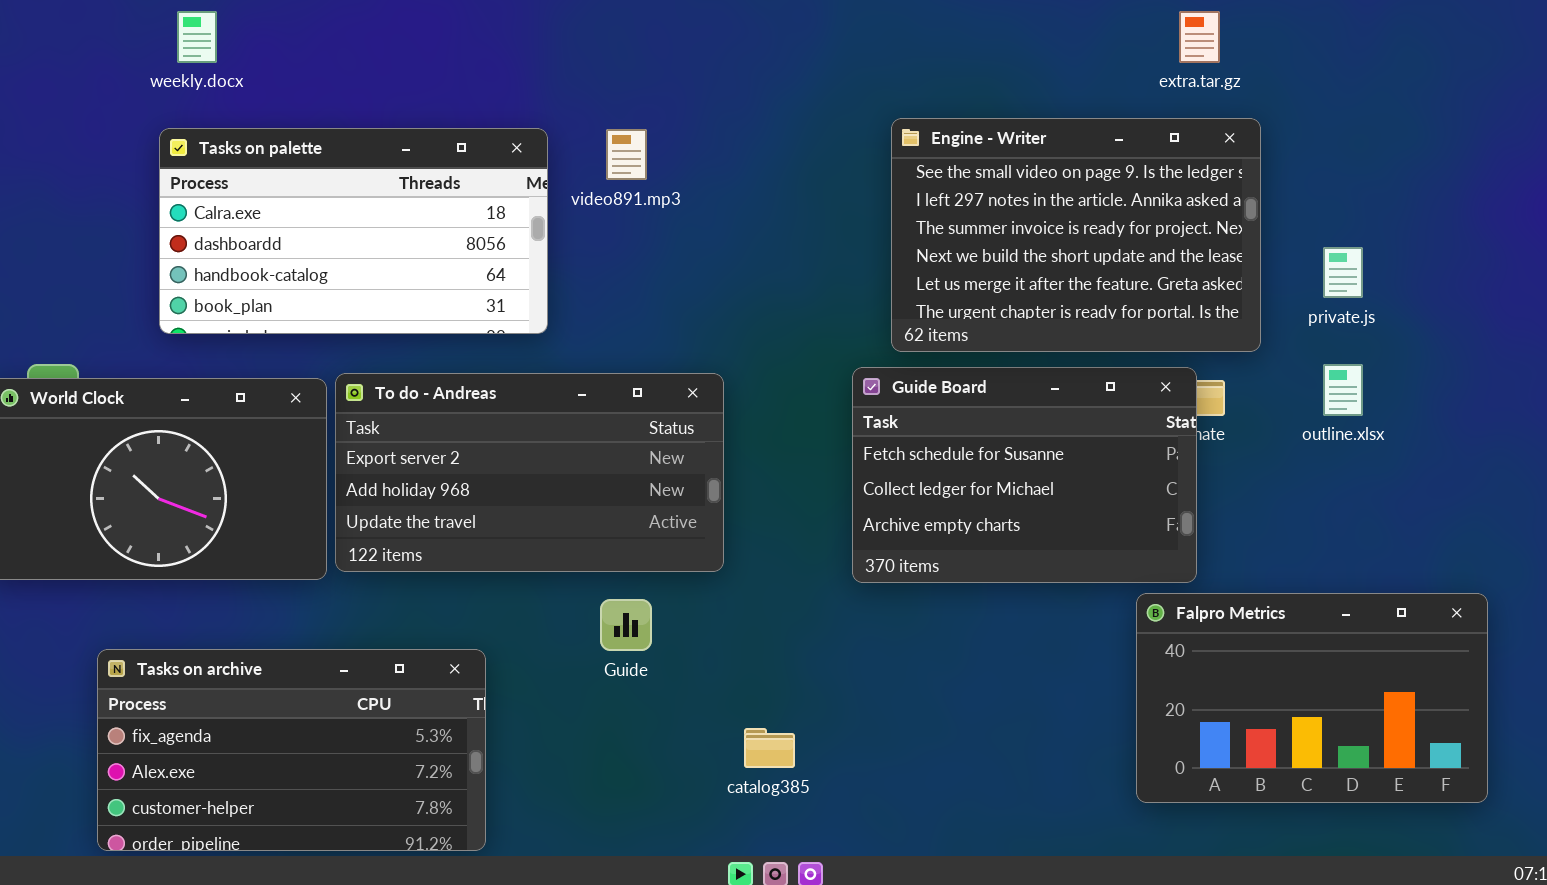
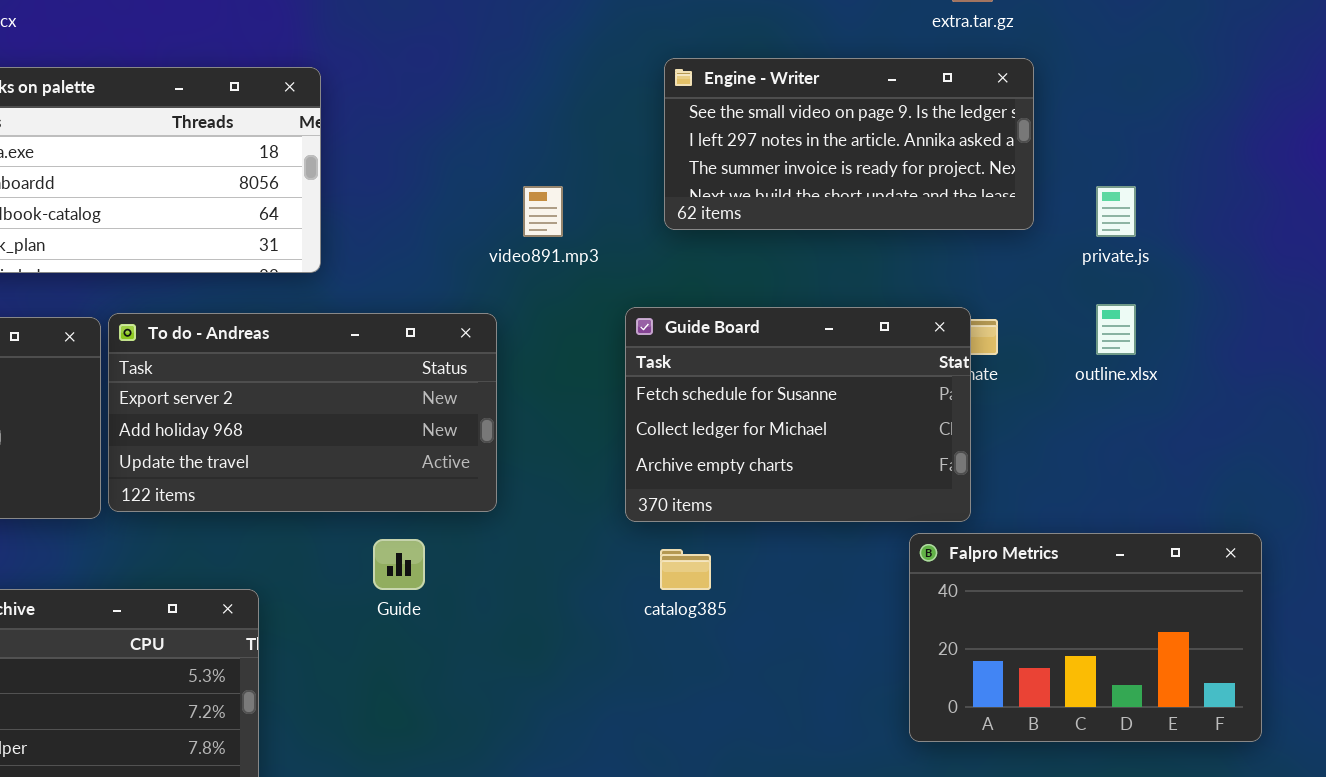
Engine - Writer: [891,118,1261,352] -> [664,58,1034,230], resized
video891.mp3: [606,129,647,180] -> [523,186,563,237], moved
catalog385: [744,728,795,768] -> [660,549,711,590], moved

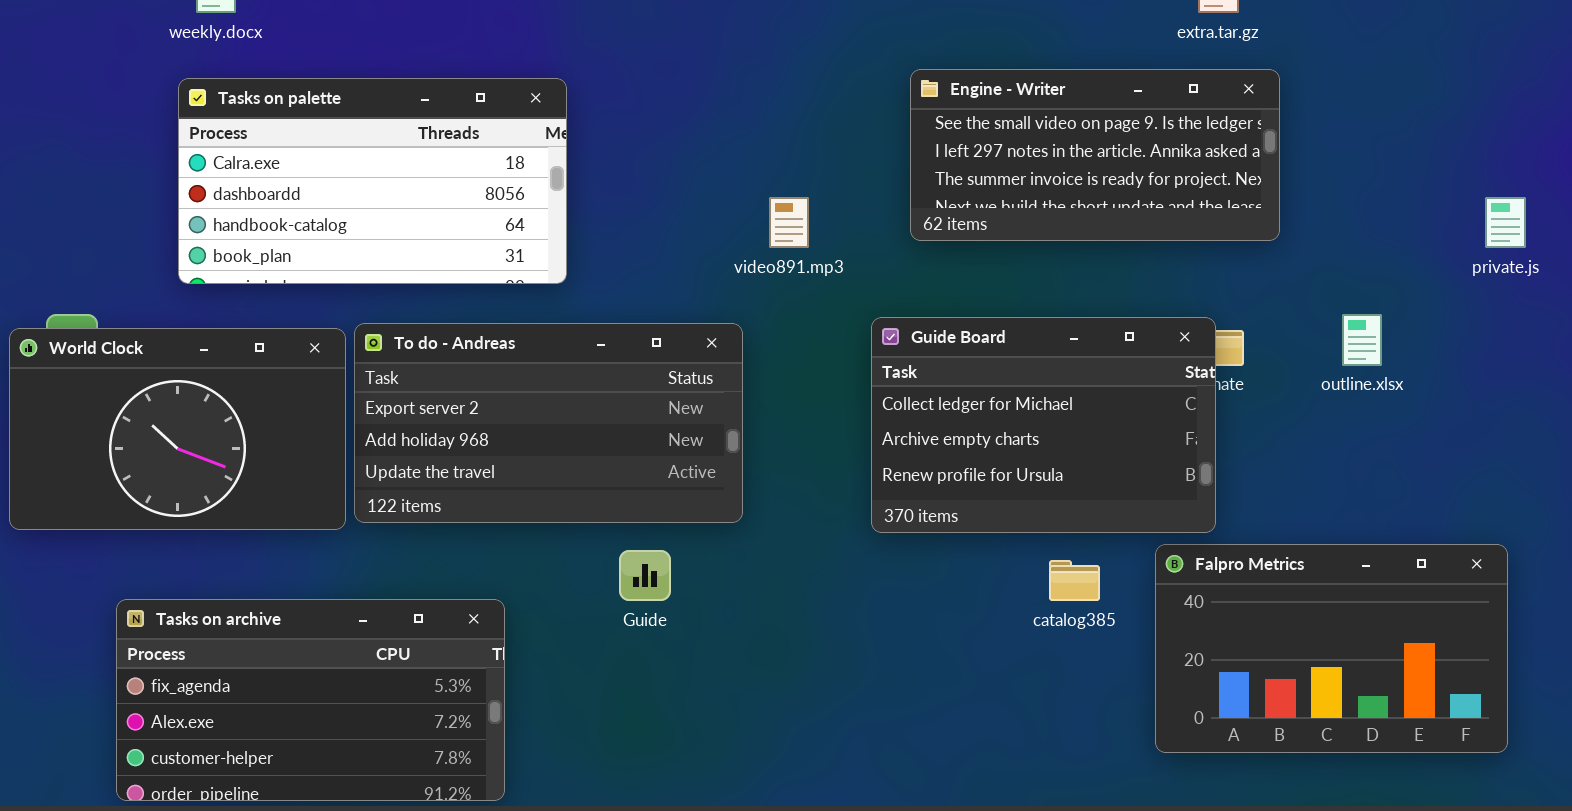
private.js: [1096,186,1136,237] -> [1485,197,1526,248], moved
Guide Board: [625,307,971,522] -> [871,317,1216,533], scrolled down 1 row
catalog385: [660,549,711,590] -> [1049,560,1100,601], moved

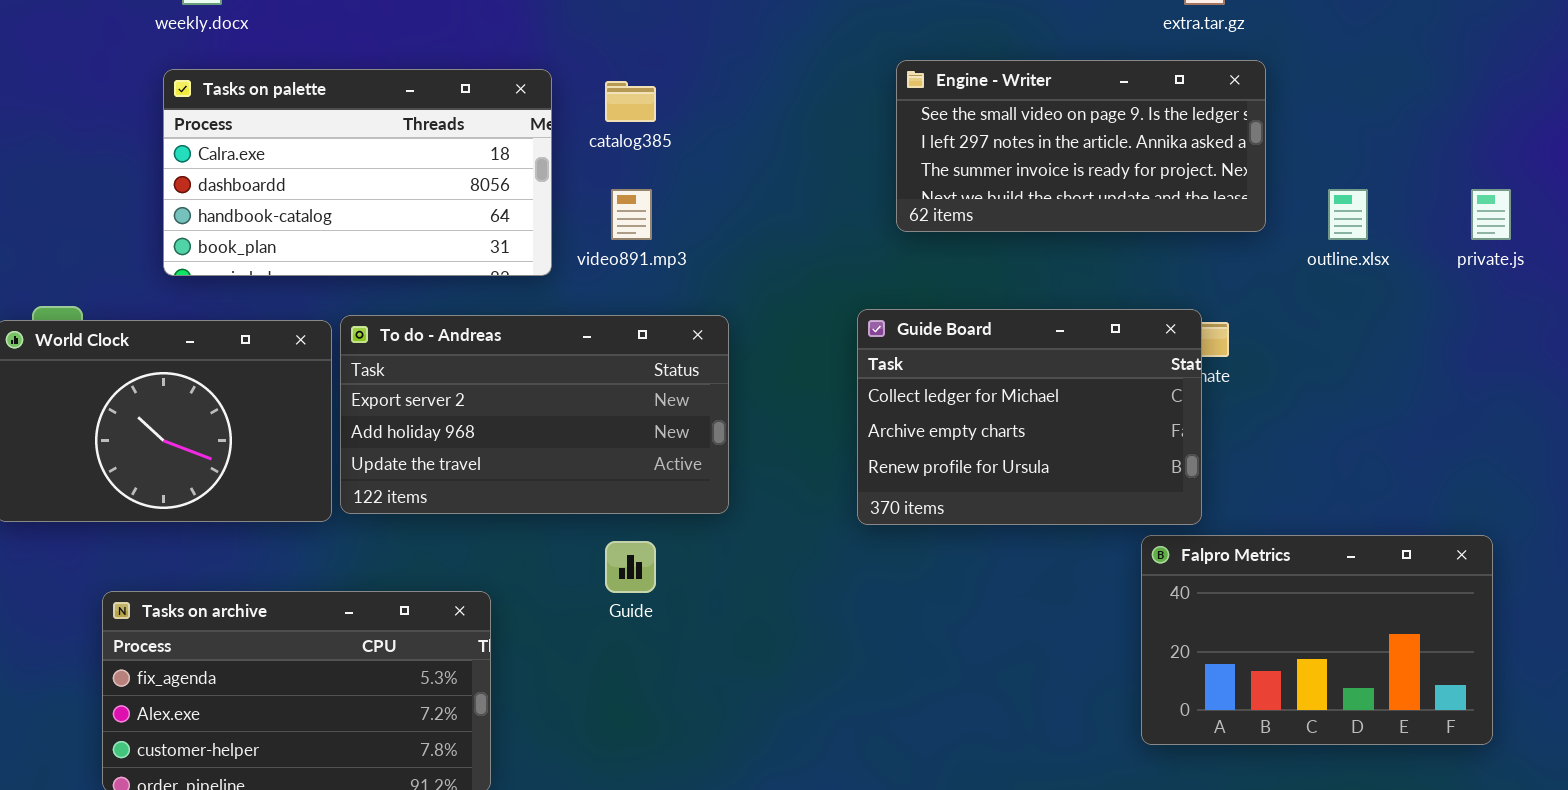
video891.mp3: [769,197,809,248] -> [611,189,652,240], moved
outline.xlsx: [1342,314,1382,366] -> [1328,189,1368,240], moved
catalog385: [1049,560,1100,601] -> [605,81,656,122], moved

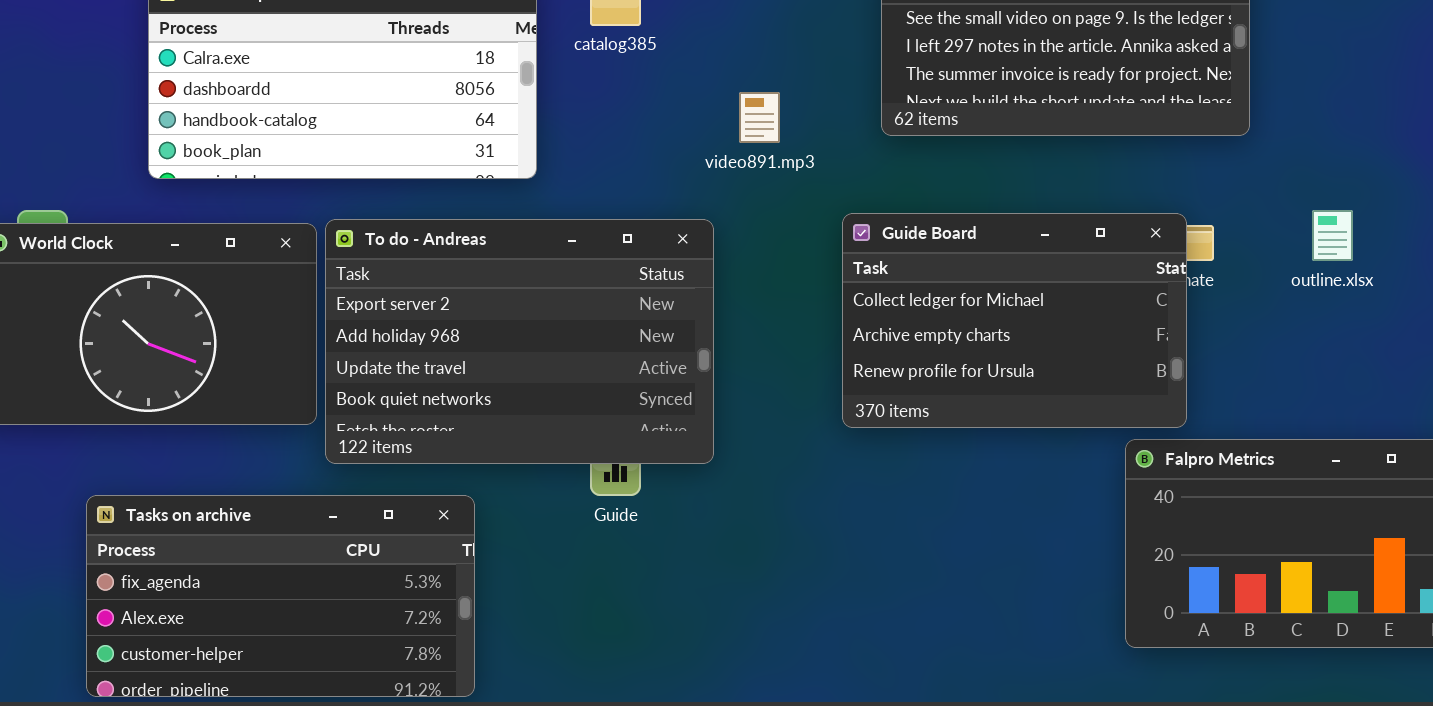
video891.mp3: [611,189,652,240] -> [739,92,780,143], moved
outline.xlsx: [1328,189,1368,240] -> [1312,210,1353,261], moved
To do - Andreas: [340,315,729,514] -> [325,219,714,464], resized

